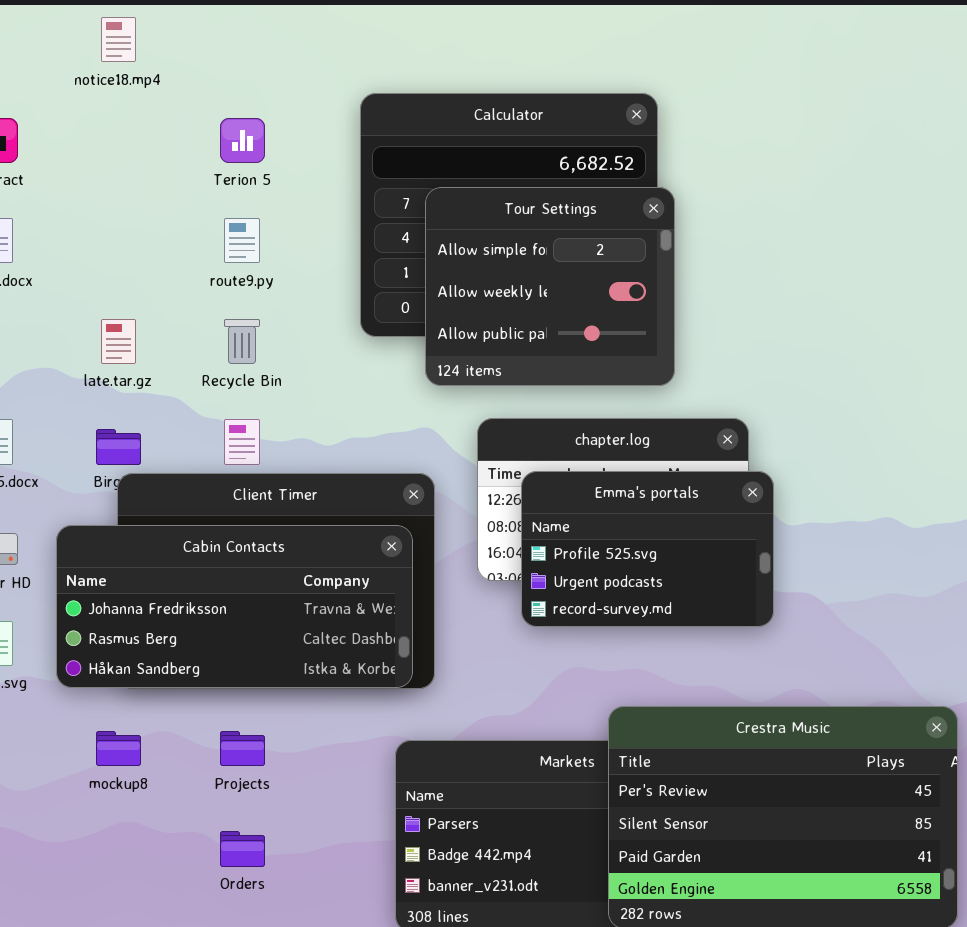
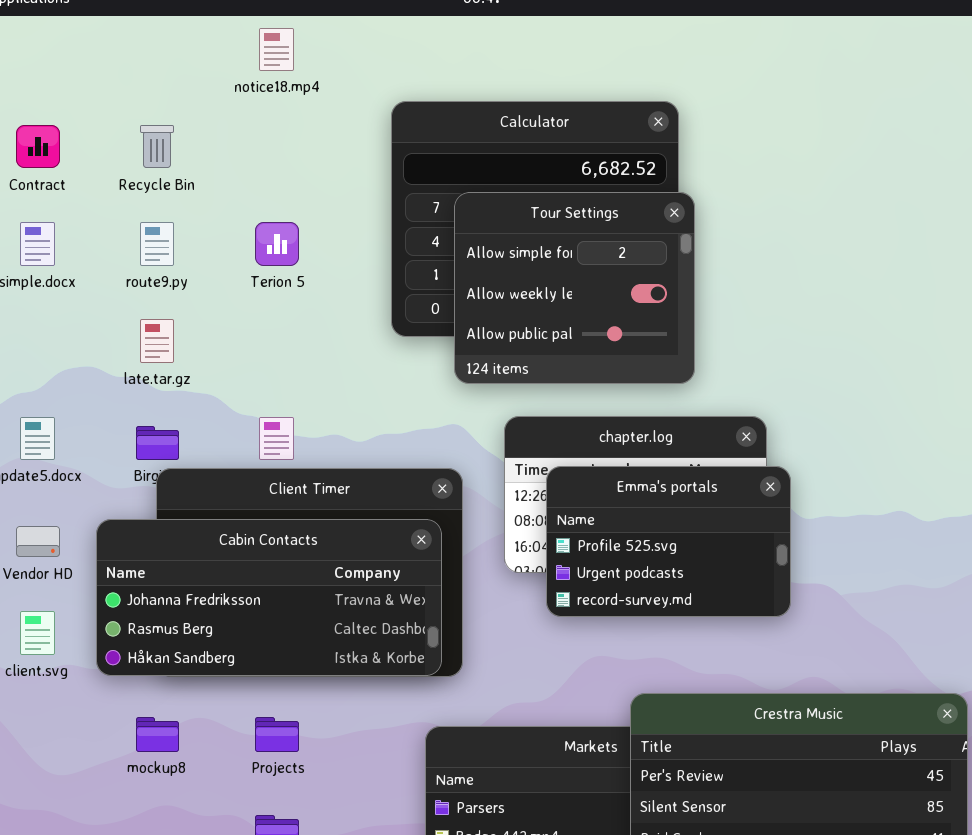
notice18.mp4: [101,17,136,62] -> [259,28,294,71], moved
Terion 5: [220,118,265,163] -> [255,222,299,266], moved
route9.py: [224,218,260,263] -> [140,222,174,266], moved
Recycle Bin: [224,319,260,364] -> [140,125,174,168], moved

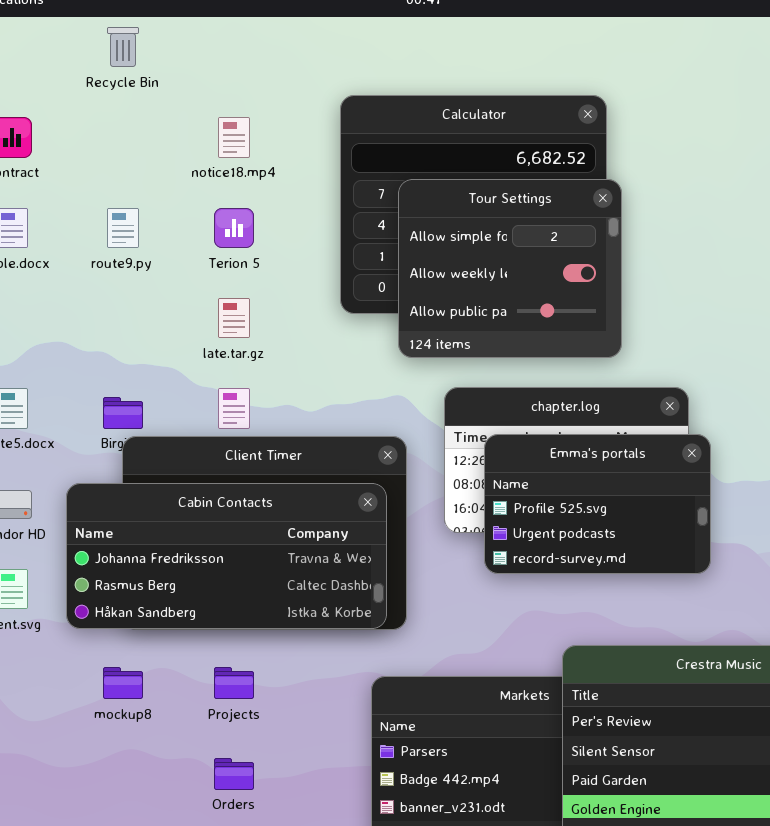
notice18.mp4: [259,28,294,71] -> [218,117,250,158], moved
Recycle Bin: [140,125,174,168] -> [107,27,139,67], moved
late.tar.gz: [140,319,174,363] -> [218,298,250,338], moved

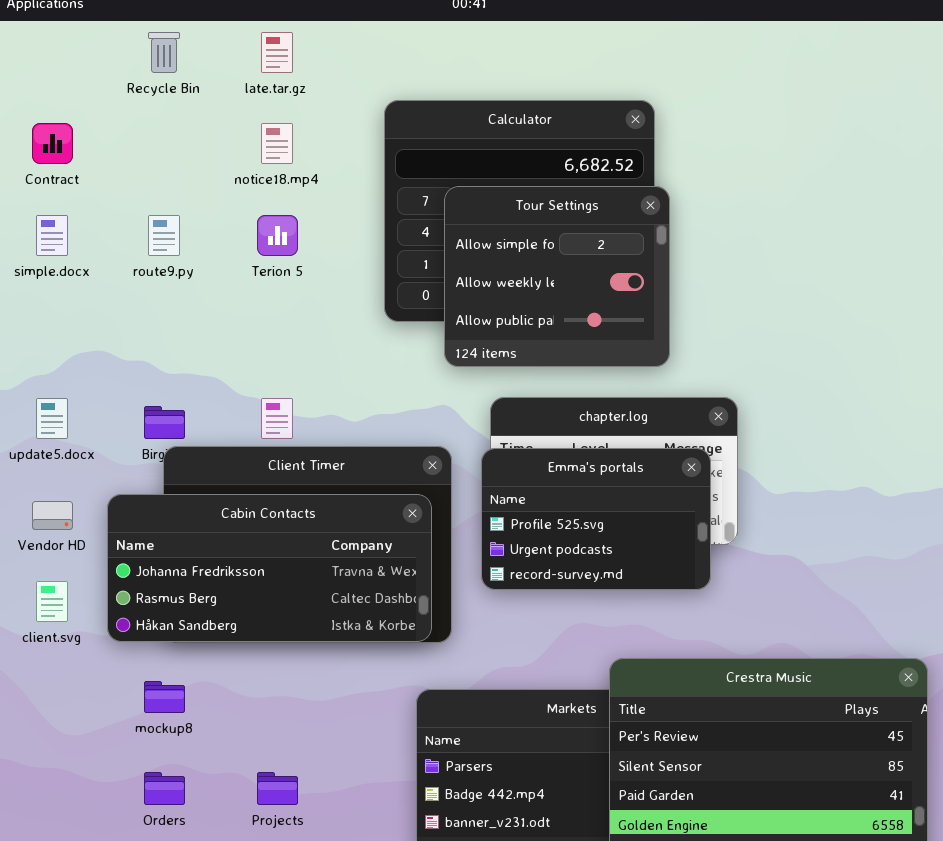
late.tar.gz: [218,298,250,338] -> [261,32,293,73], moved
Emma's portals: [484,434,711,574] -> [481,448,711,590], moved
Projects: [214,667,254,699] -> [257,772,298,805], moved
Orders: [214,758,254,790] -> [144,772,185,805], moved

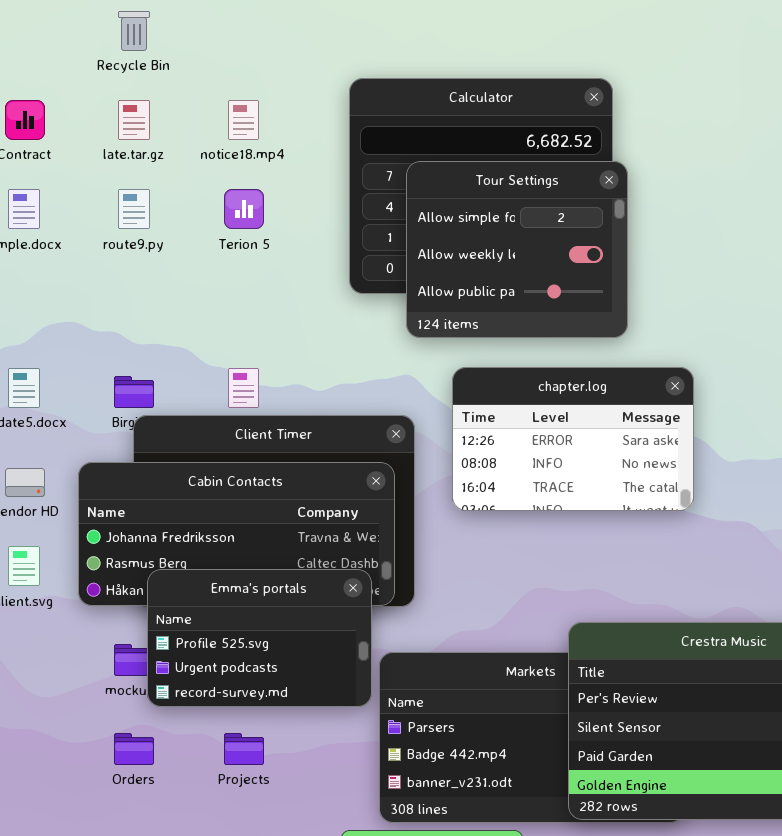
late.tar.gz: [261,32,293,73] -> [118,100,150,140], moved
Emma's portals: [481,448,711,590] -> [147,569,372,707], moved

